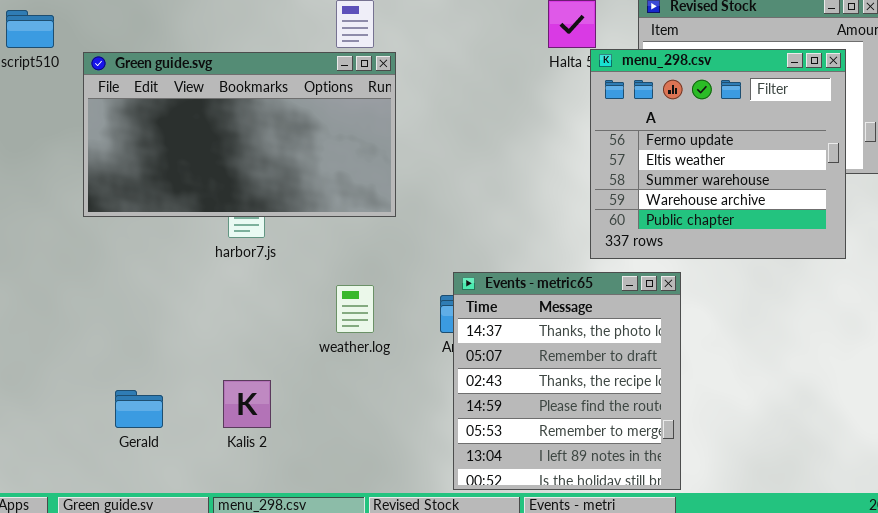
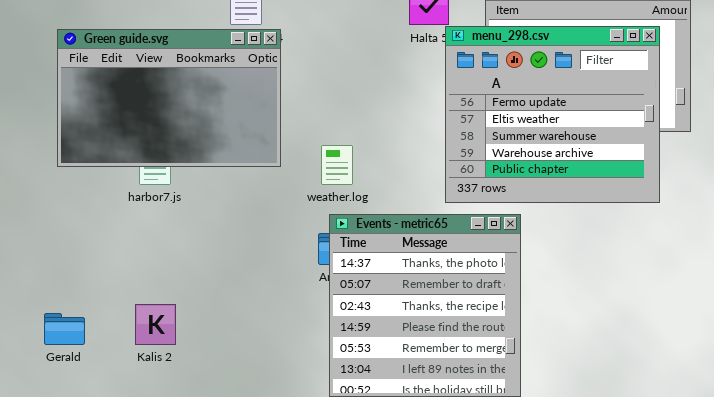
Green guide.svg: [83,52,396,217] -> [57,29,281,167], resized
weather.log: [336,285,374,333] -> [321,145,353,185], moved

